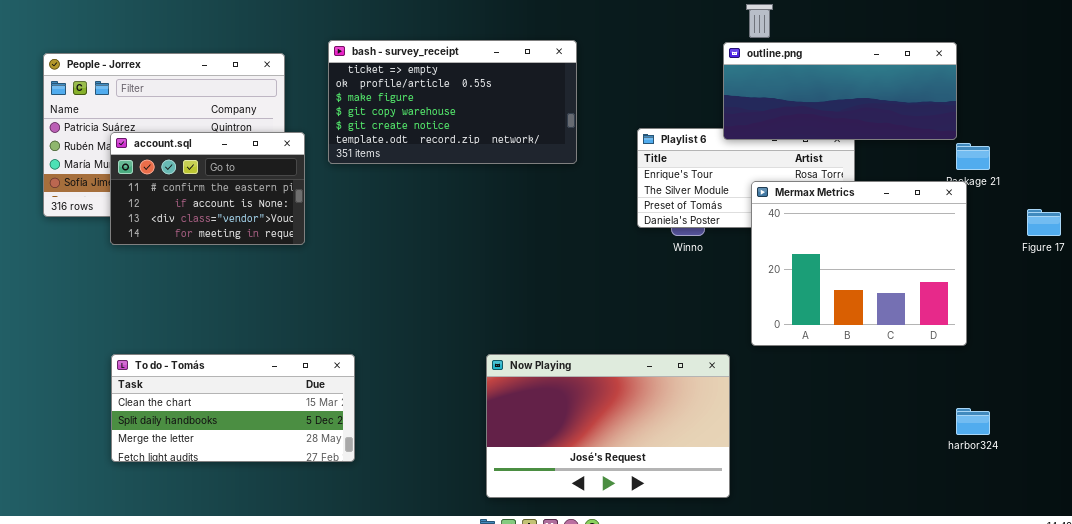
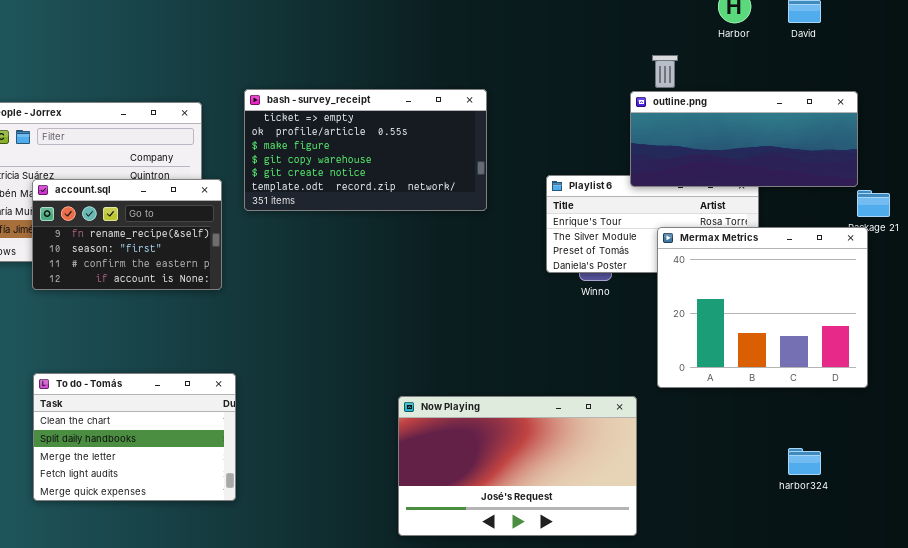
account.sql: [110,132,305,245] -> [32,179,222,290], scrolled up 2 rows
To do - Tomás: [111,354,355,462] -> [33,373,236,501], resized
harbor324: [956,408,990,435] -> [788,448,821,475], moved

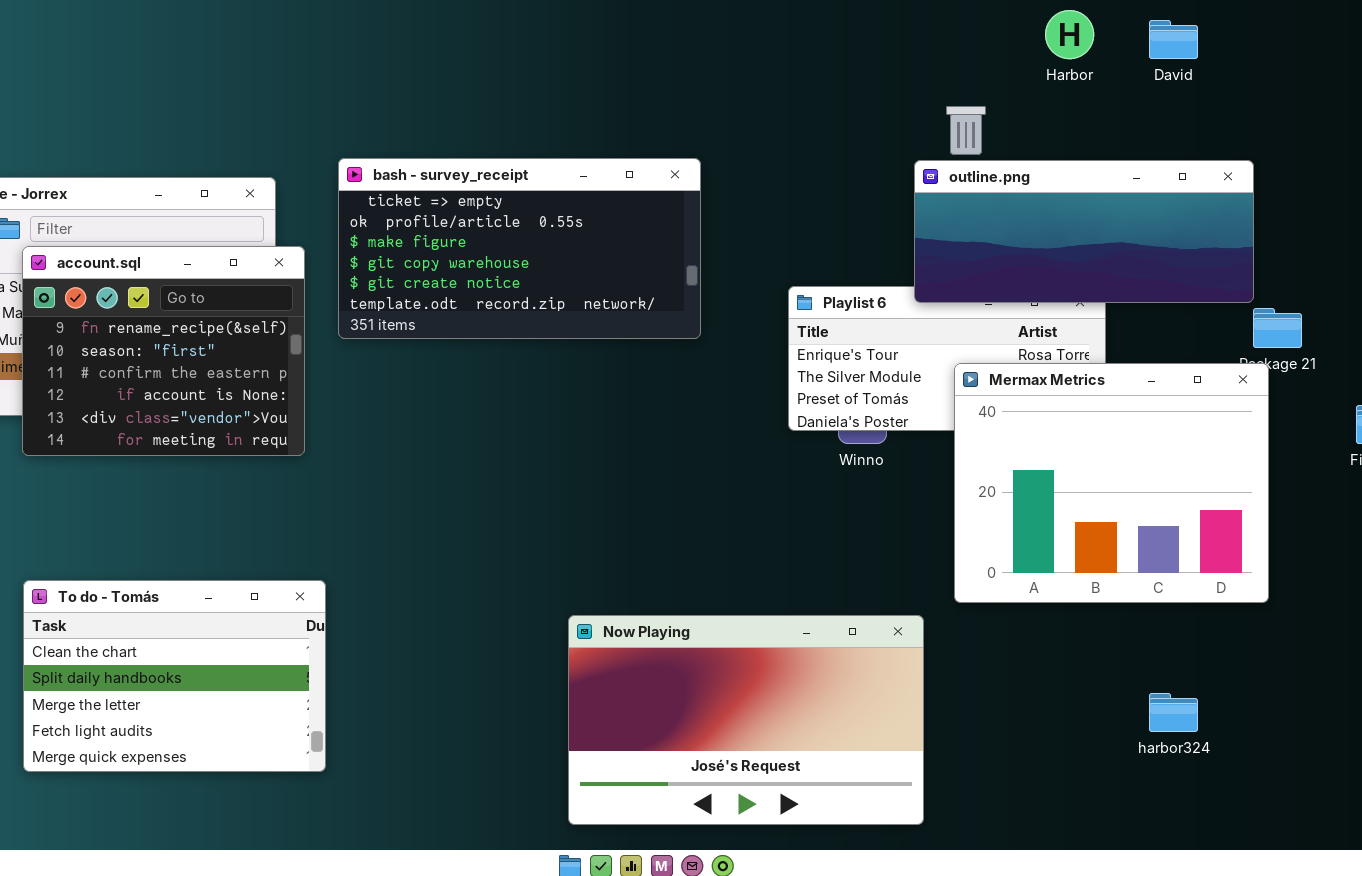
account.sql: [32,179,222,290] -> [22,246,305,456], resized

